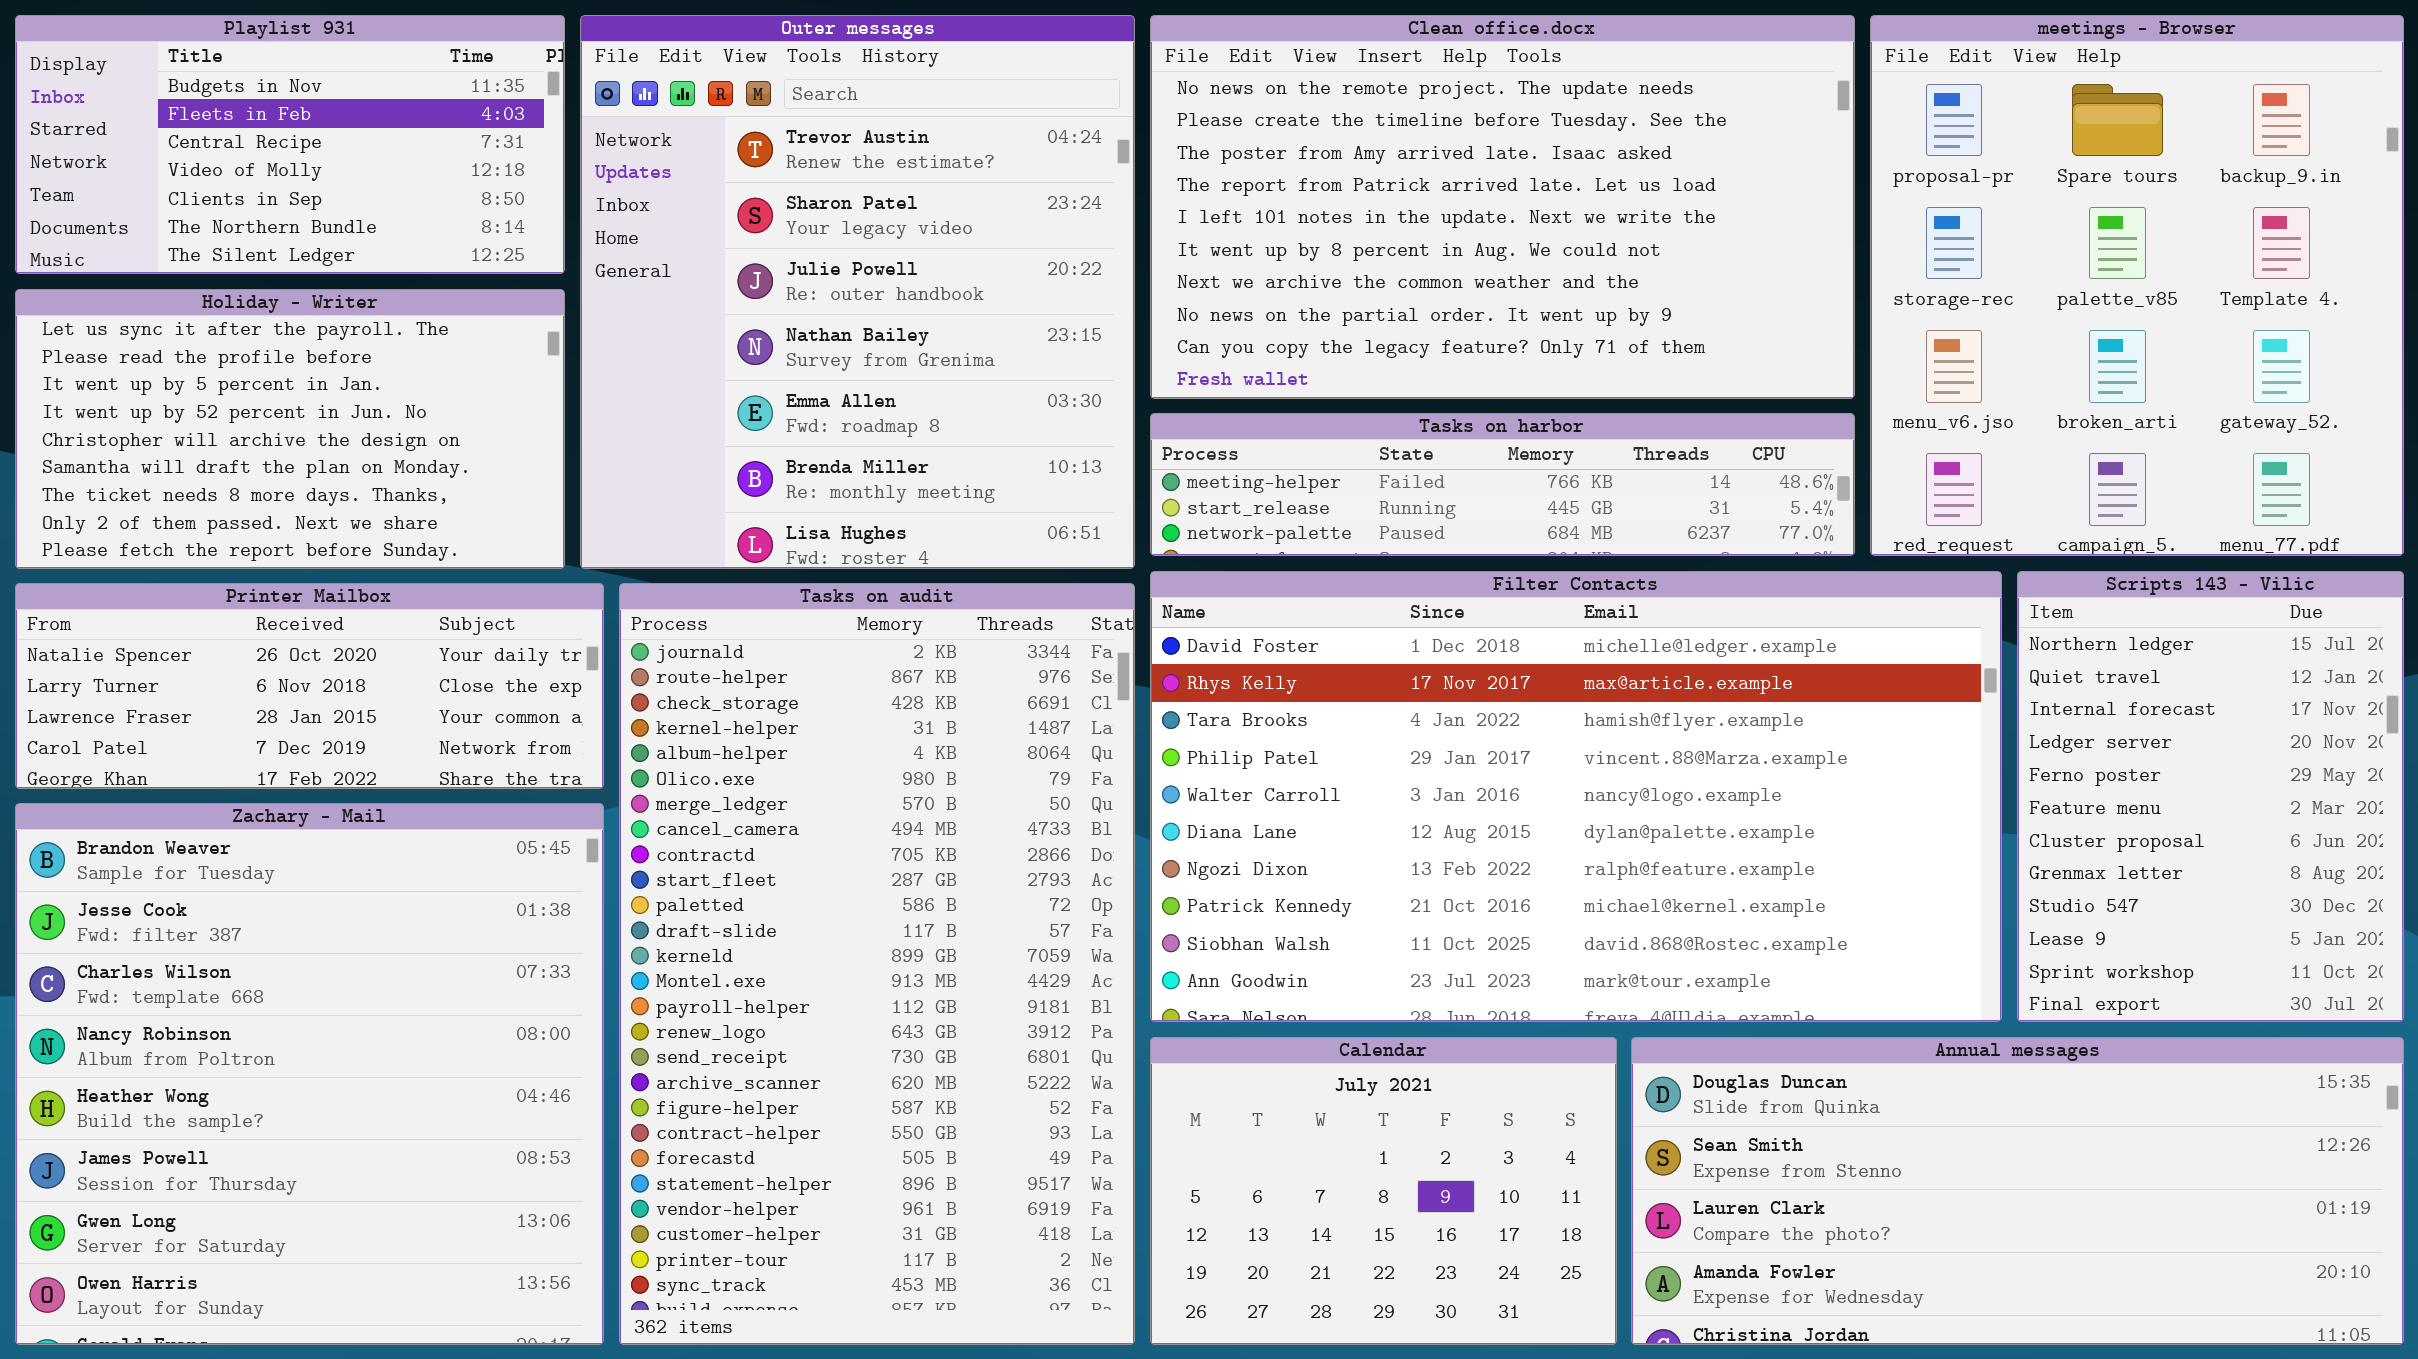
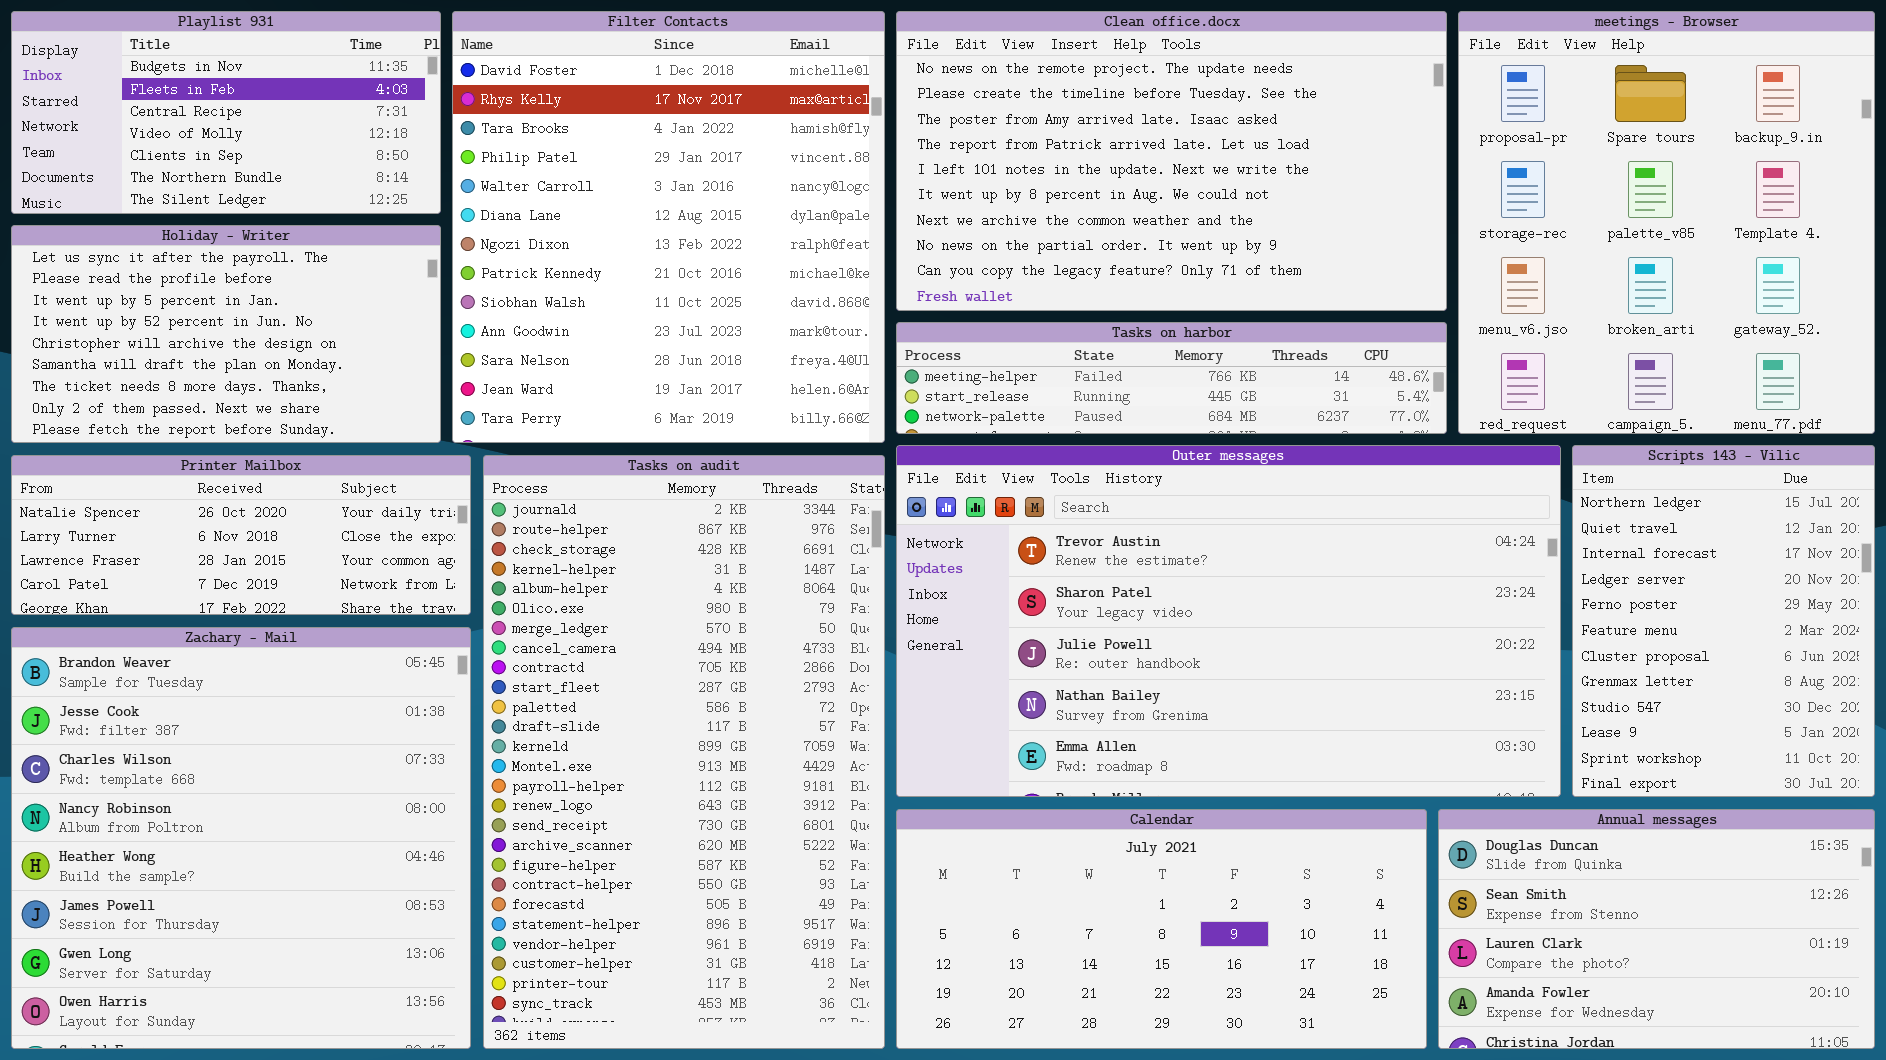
Outer messages: [580,15,1135,569] -> [896,445,1561,797], moved, resized
Filter Contacts: [1150,571,2002,1022] -> [452,11,885,443], moved, resized
Calendar: [1150,1037,1617,1345] -> [896,809,1427,1049], resized
Annual messages: [1631,1037,2404,1345] -> [1438,809,1875,1049], resized

